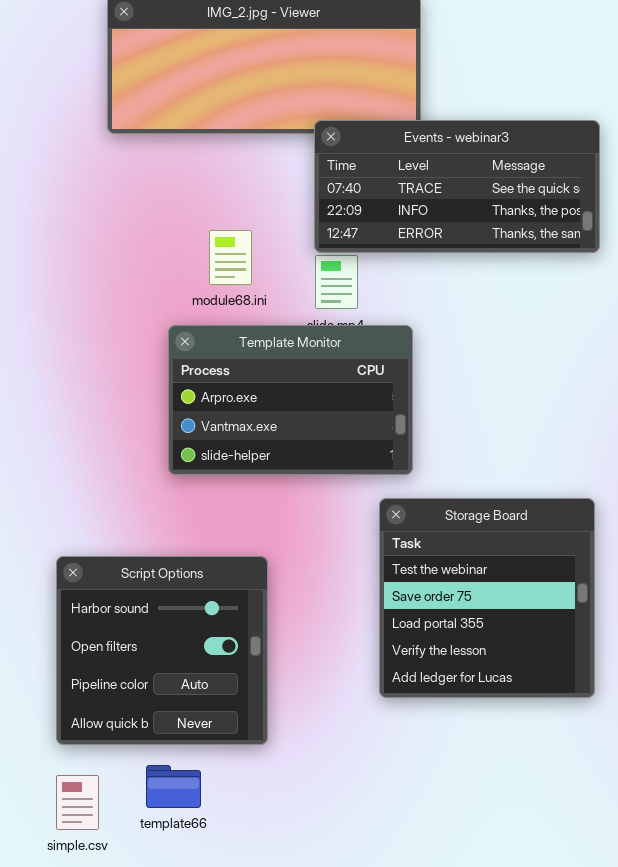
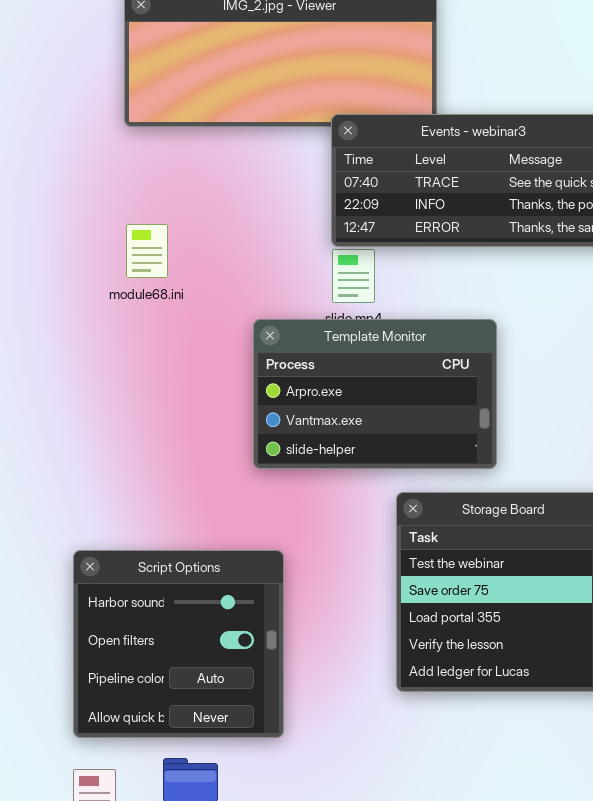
module68.ini: [209,230,252,285] -> [126,224,168,278], moved
Template Monitor: [168,325,413,475] -> [253,319,497,469], moved

